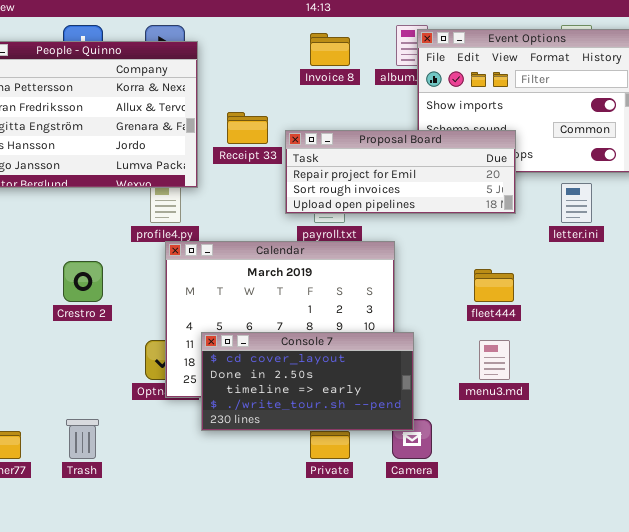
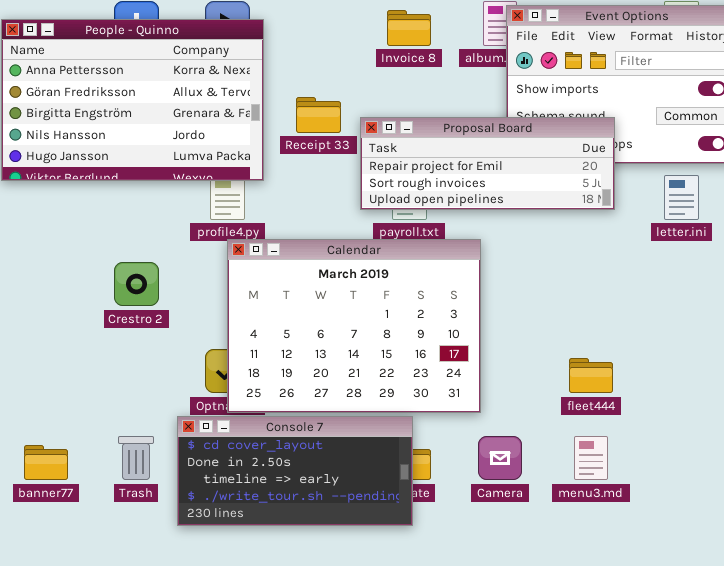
fleet444: [474,269,514,302] -> [569,358,613,393], moved
Console 7: [201,332,414,431] -> [177,416,413,526], moved
menu3.md: [479,340,510,380] -> [574,436,608,480], moved

